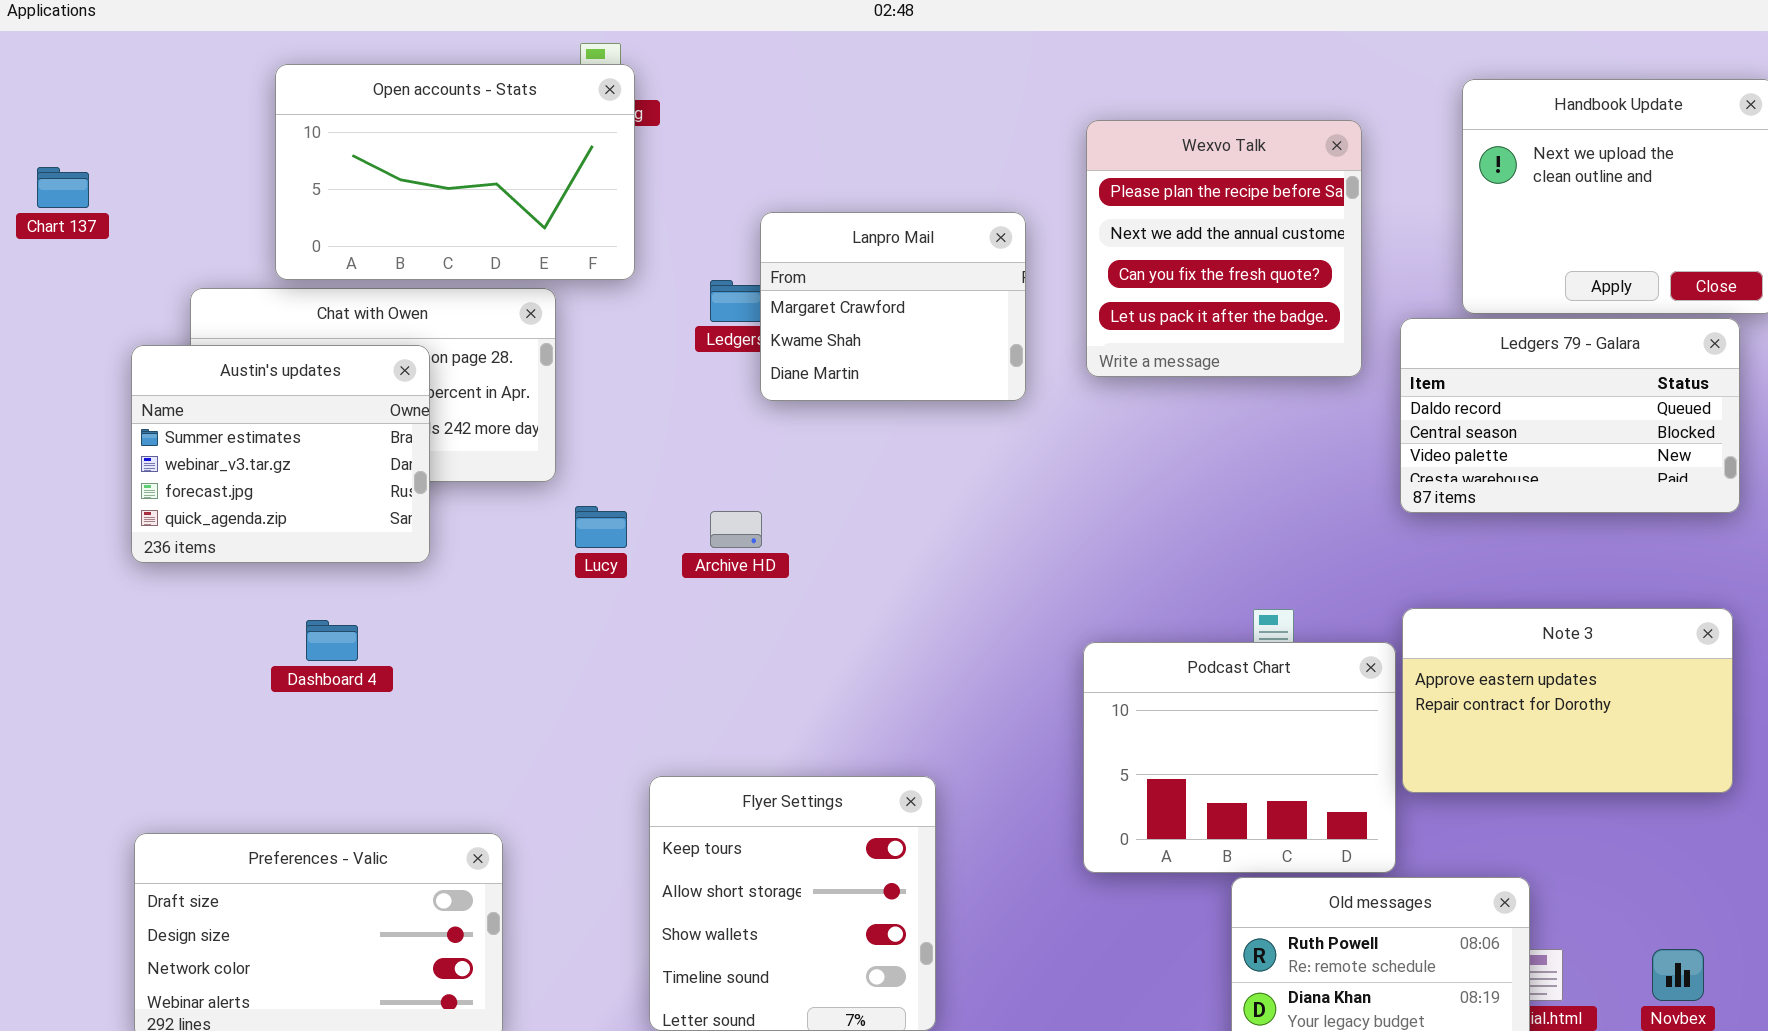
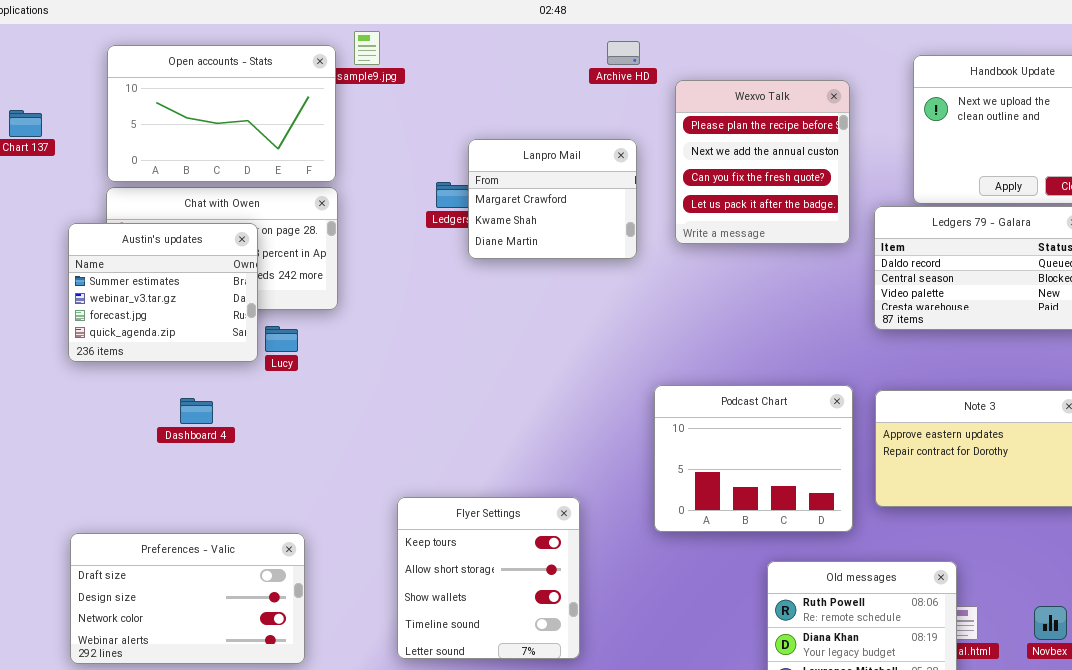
Open accounts - Stats: [275,64,635,280] -> [107,45,336,182], moved
Lucy: [575,506,627,548] -> [265,326,298,352], moved
Archive HD: [710,511,762,548] -> [607,41,640,65], moved
Podcast Chart: [1083,642,1396,873] -> [654,385,853,532], moved

